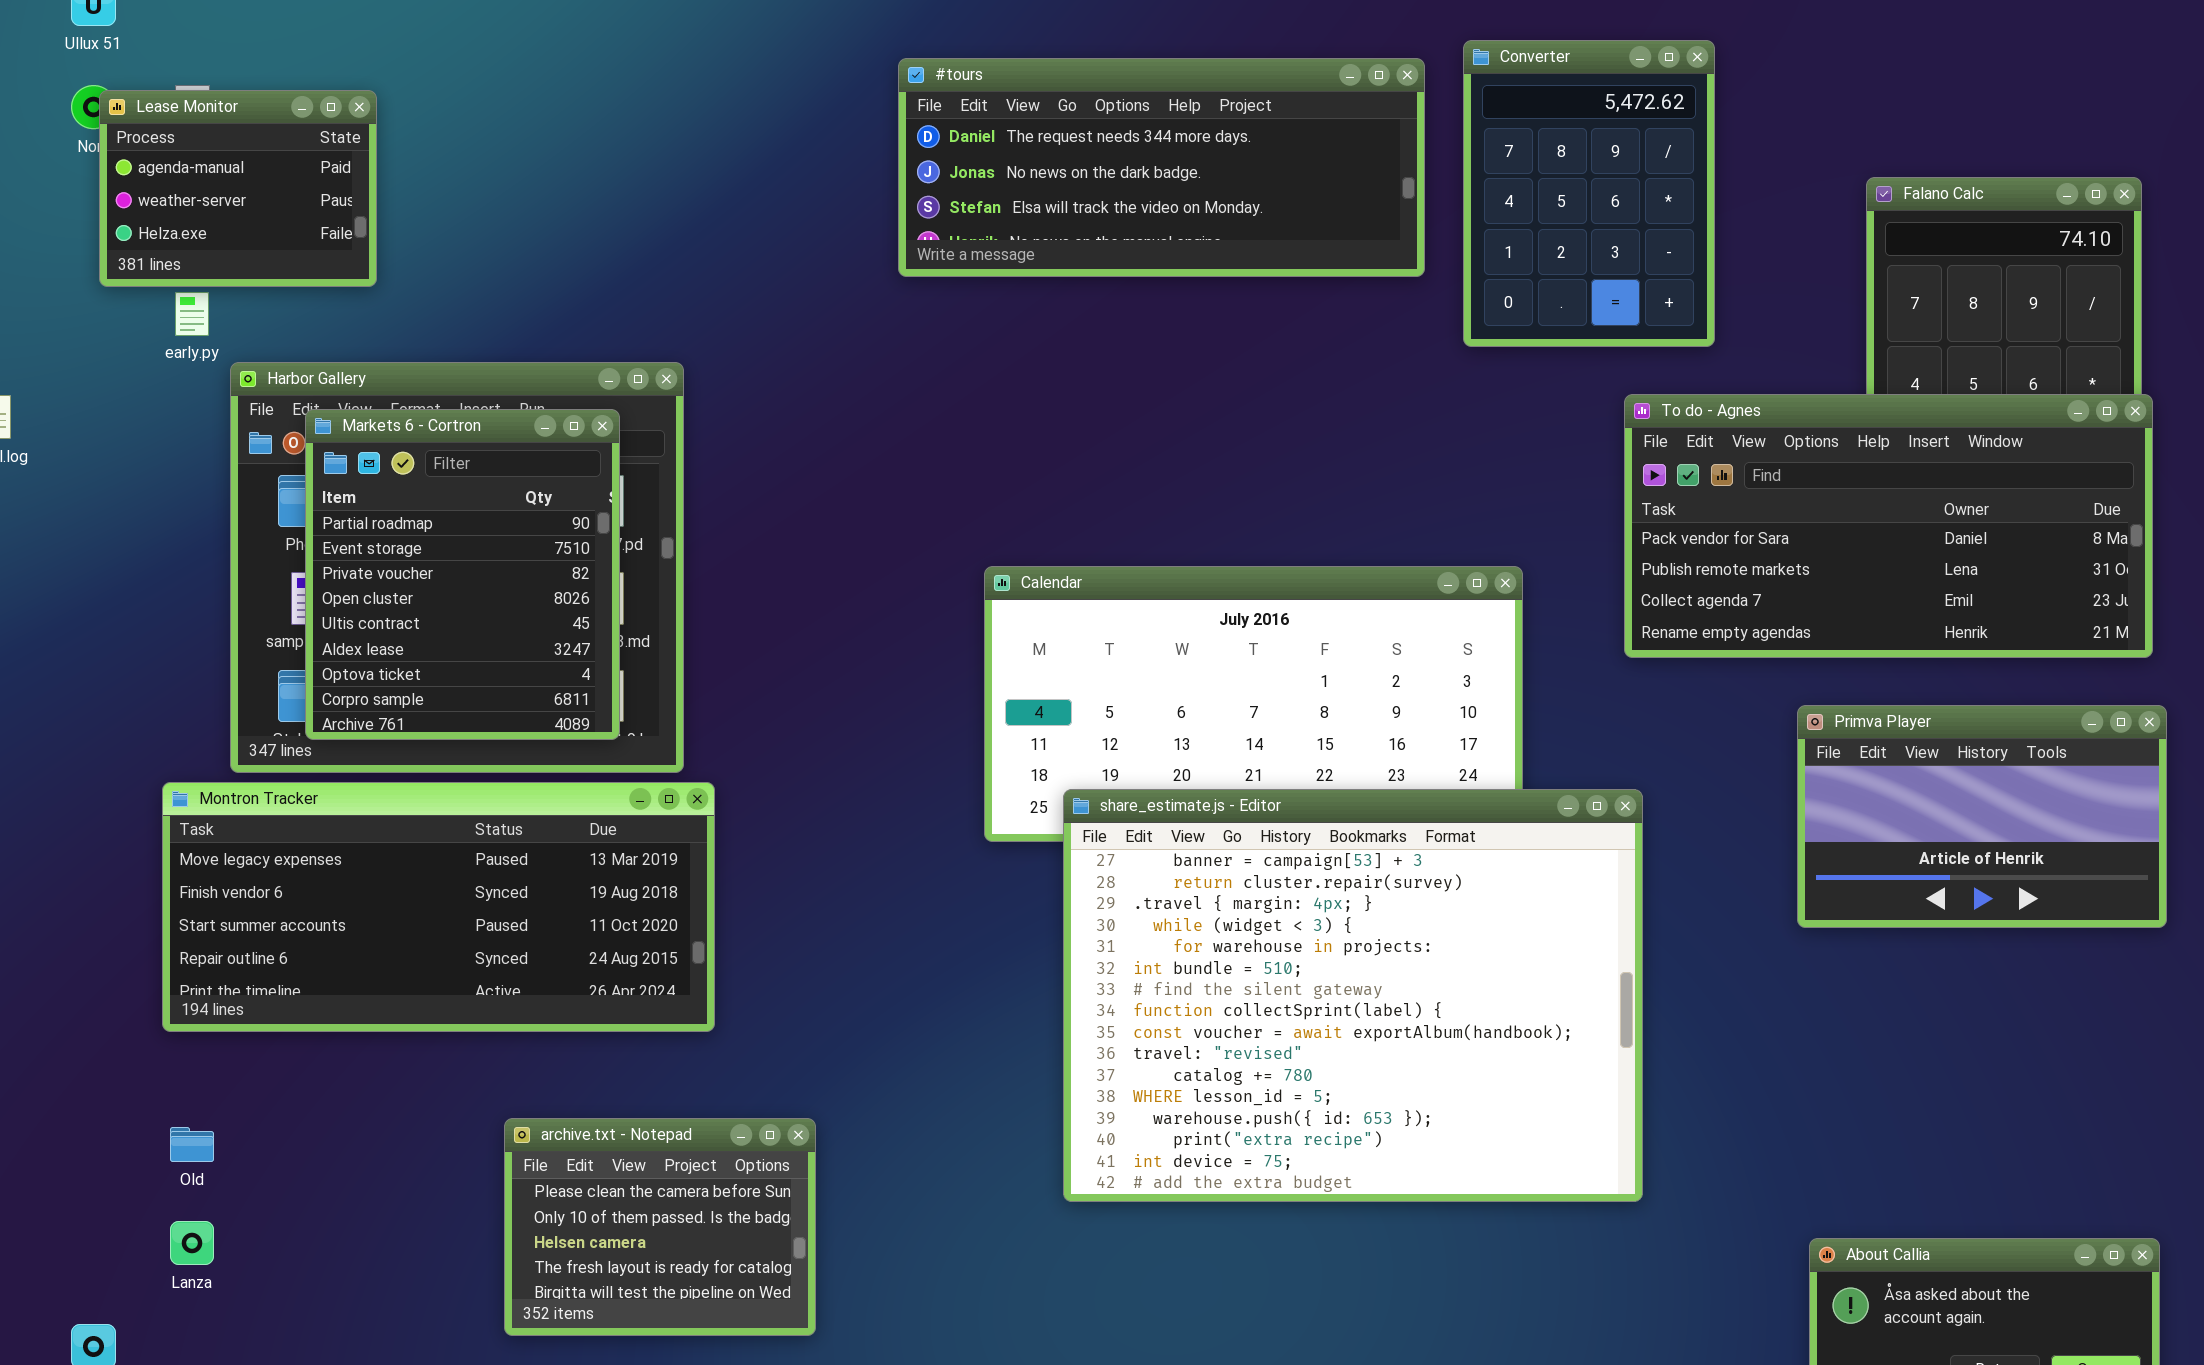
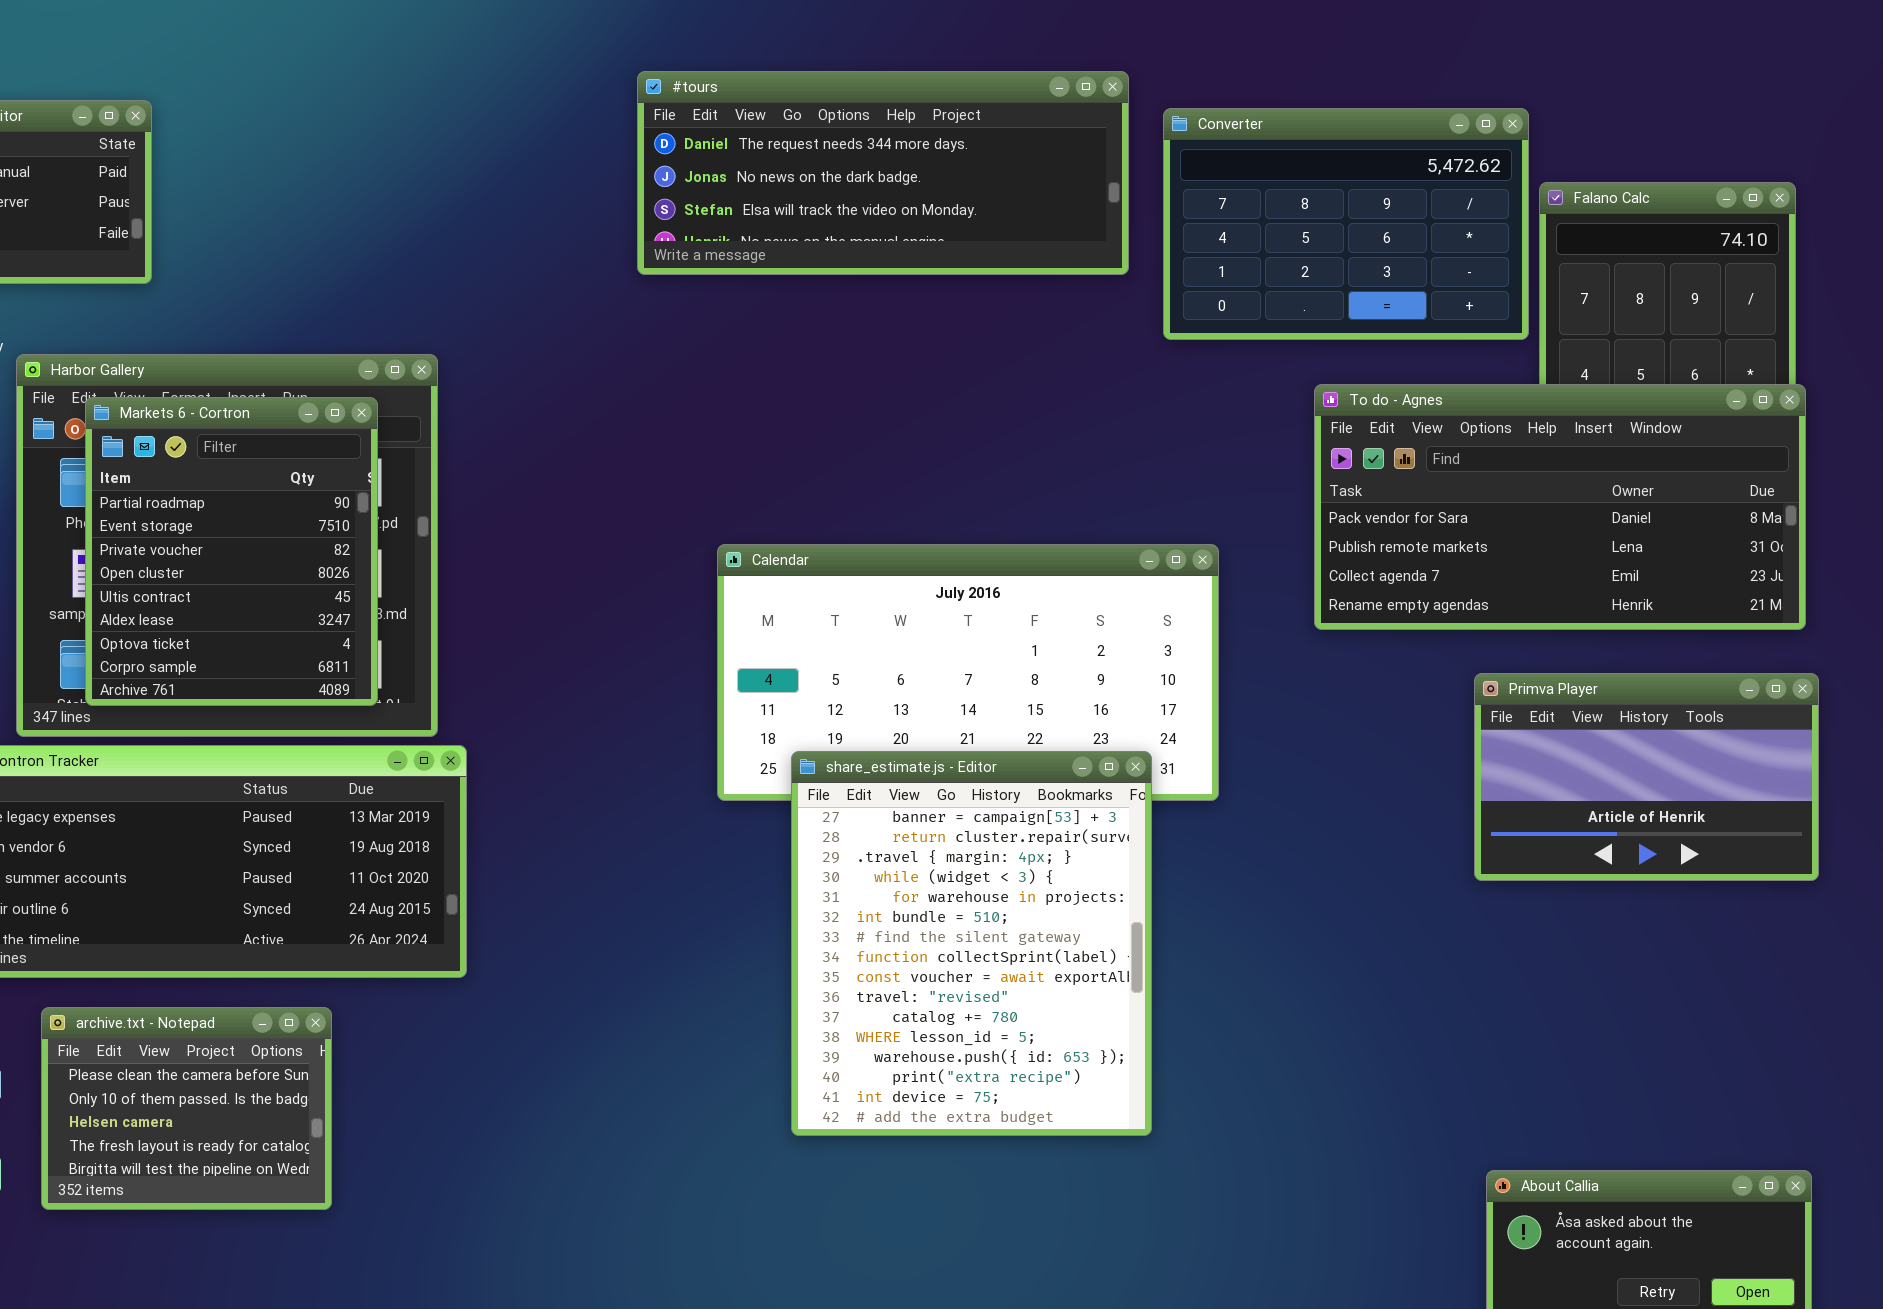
Converter: [1463,40,1715,347] -> [1163,108,1529,340], resized
share_estimate.js - Editor: [1063,789,1643,1202] -> [791,751,1152,1136], resized
archive.txt - Notepad: [504,1118,816,1336] -> [41,1007,332,1210], moved

